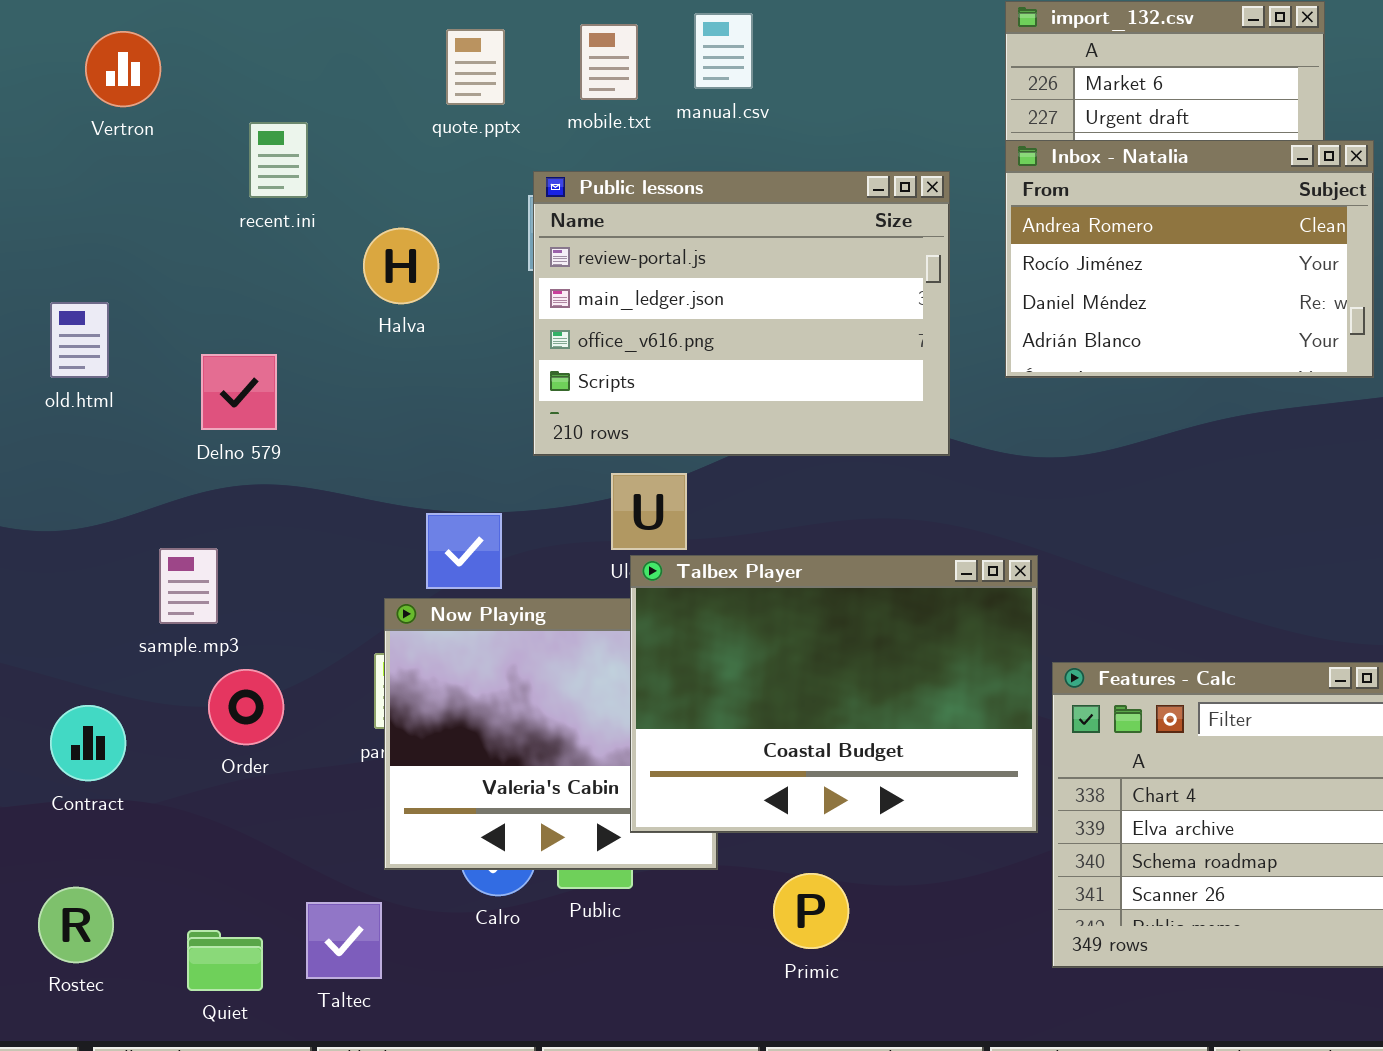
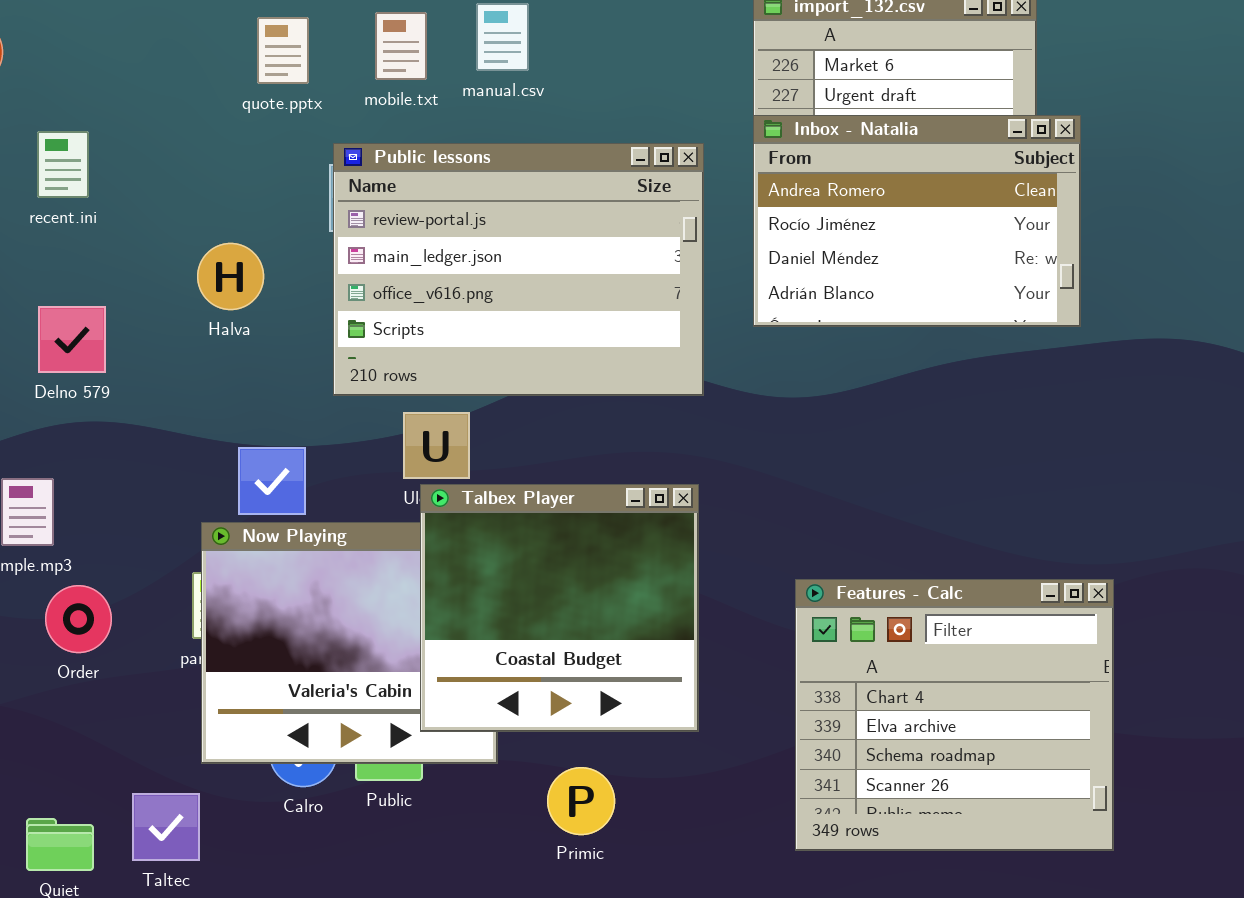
recent.ini: [249,122,308,198] -> [37,131,89,198], moved
Halva: [363,228,439,304] -> [197,243,264,310], moved
Talbex Player: [630,555,1038,833] -> [420,484,699,732], resized

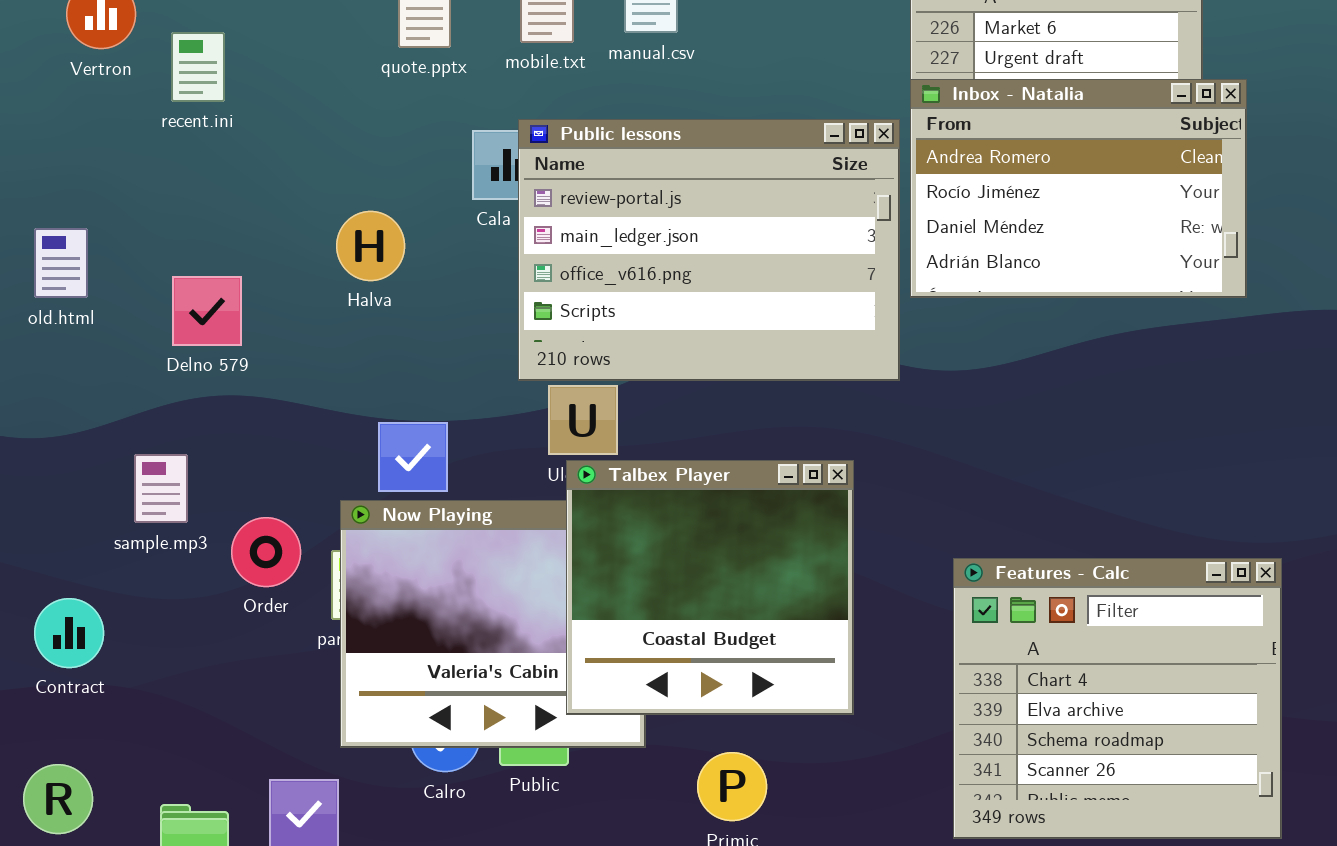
recent.ini: [37,131,89,198] -> [171,32,225,102], moved
Public lessons: [333,143,704,396] -> [518,119,900,381], moved
Order: [45,585,112,653] -> [231,517,301,587], moved

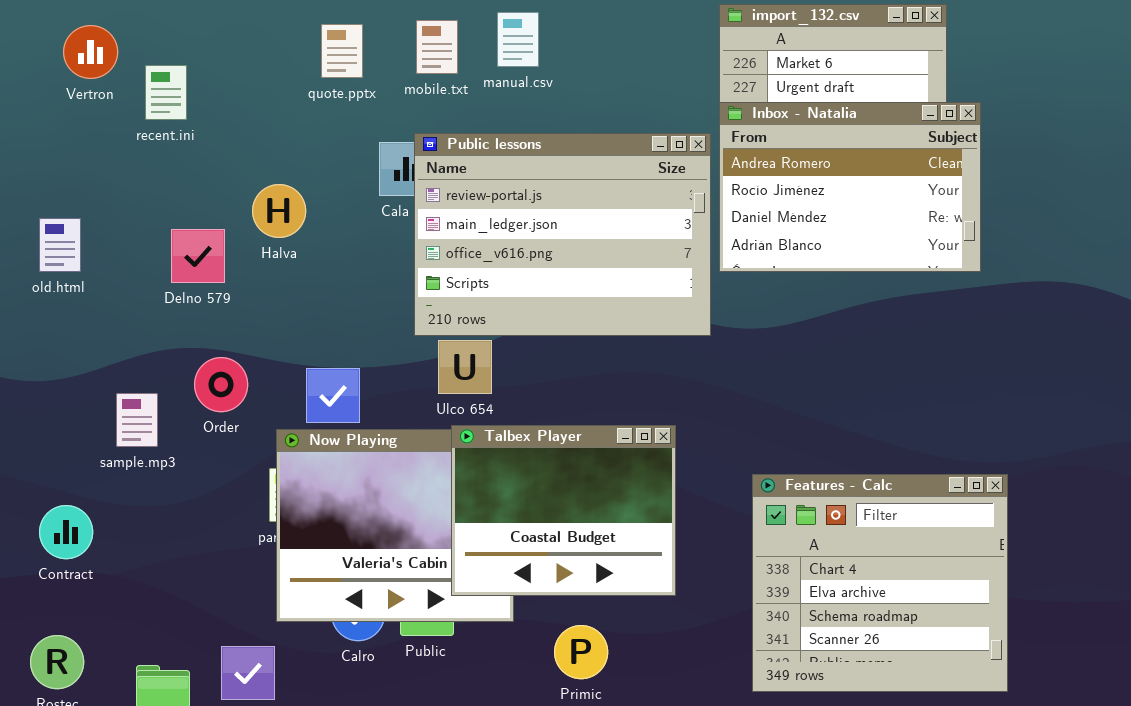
Halva: [336,211,405,281] -> [252,184,306,238], moved
Delno 579: [172,276,242,346] -> [171,229,225,283], moved
Talbex Player: [566,460,854,715] -> [451,425,676,596], resized
Order: [231,517,301,587] -> [194,357,248,412], moved

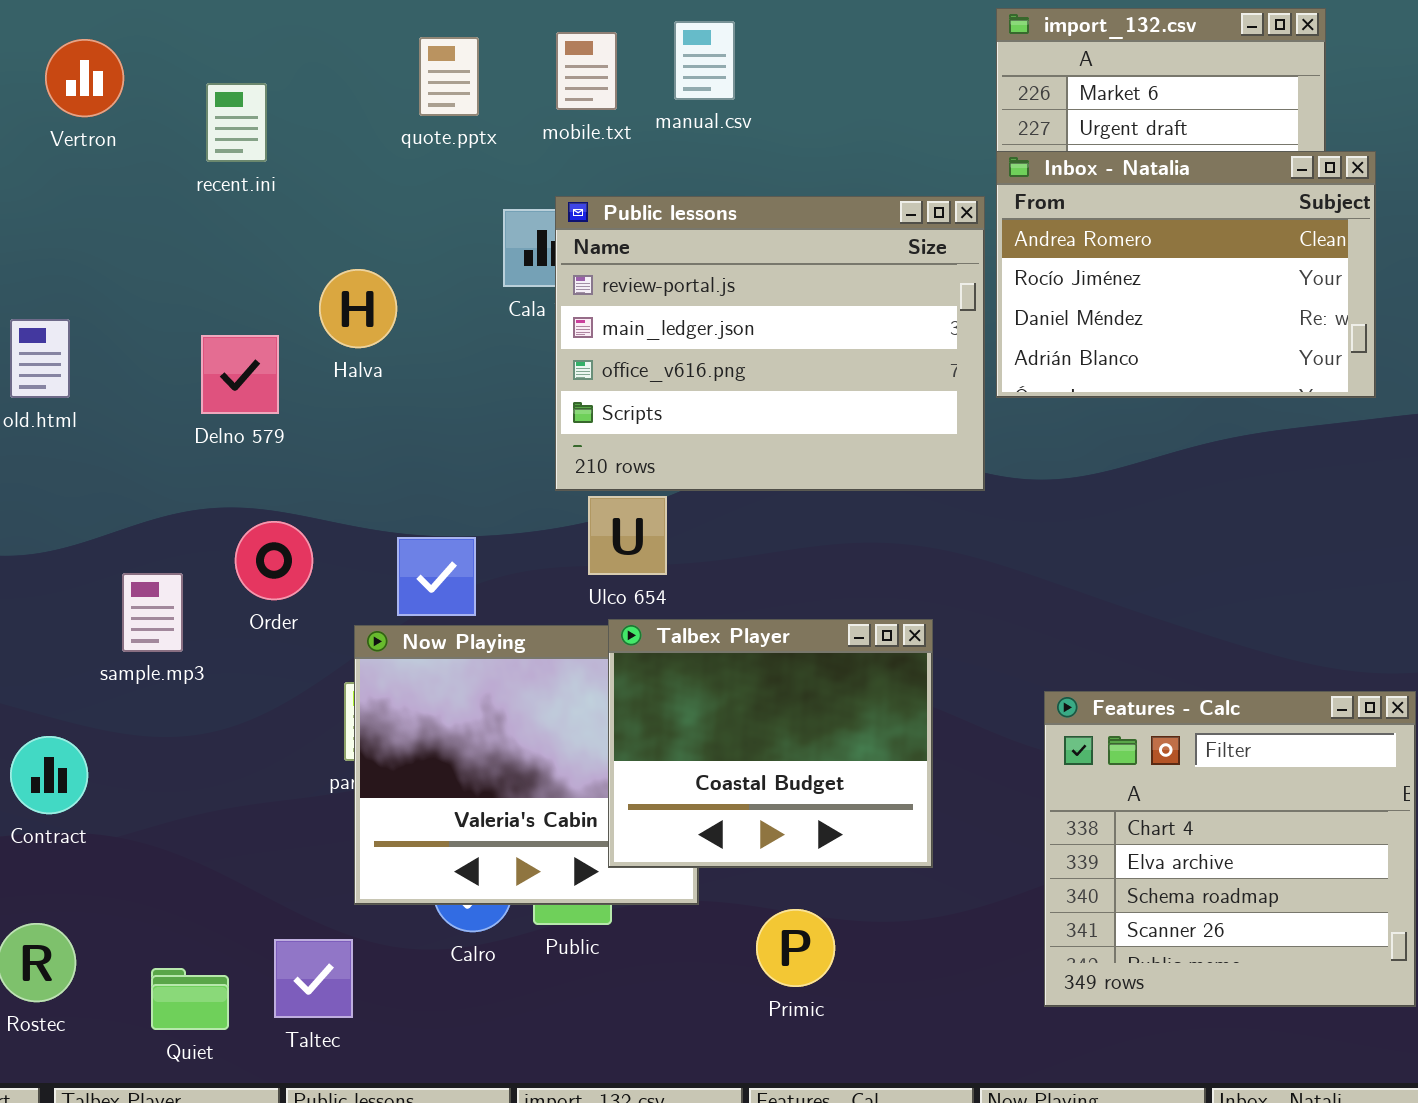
recent.ini: [145,65,187,120] -> [206,83,267,162], moved

